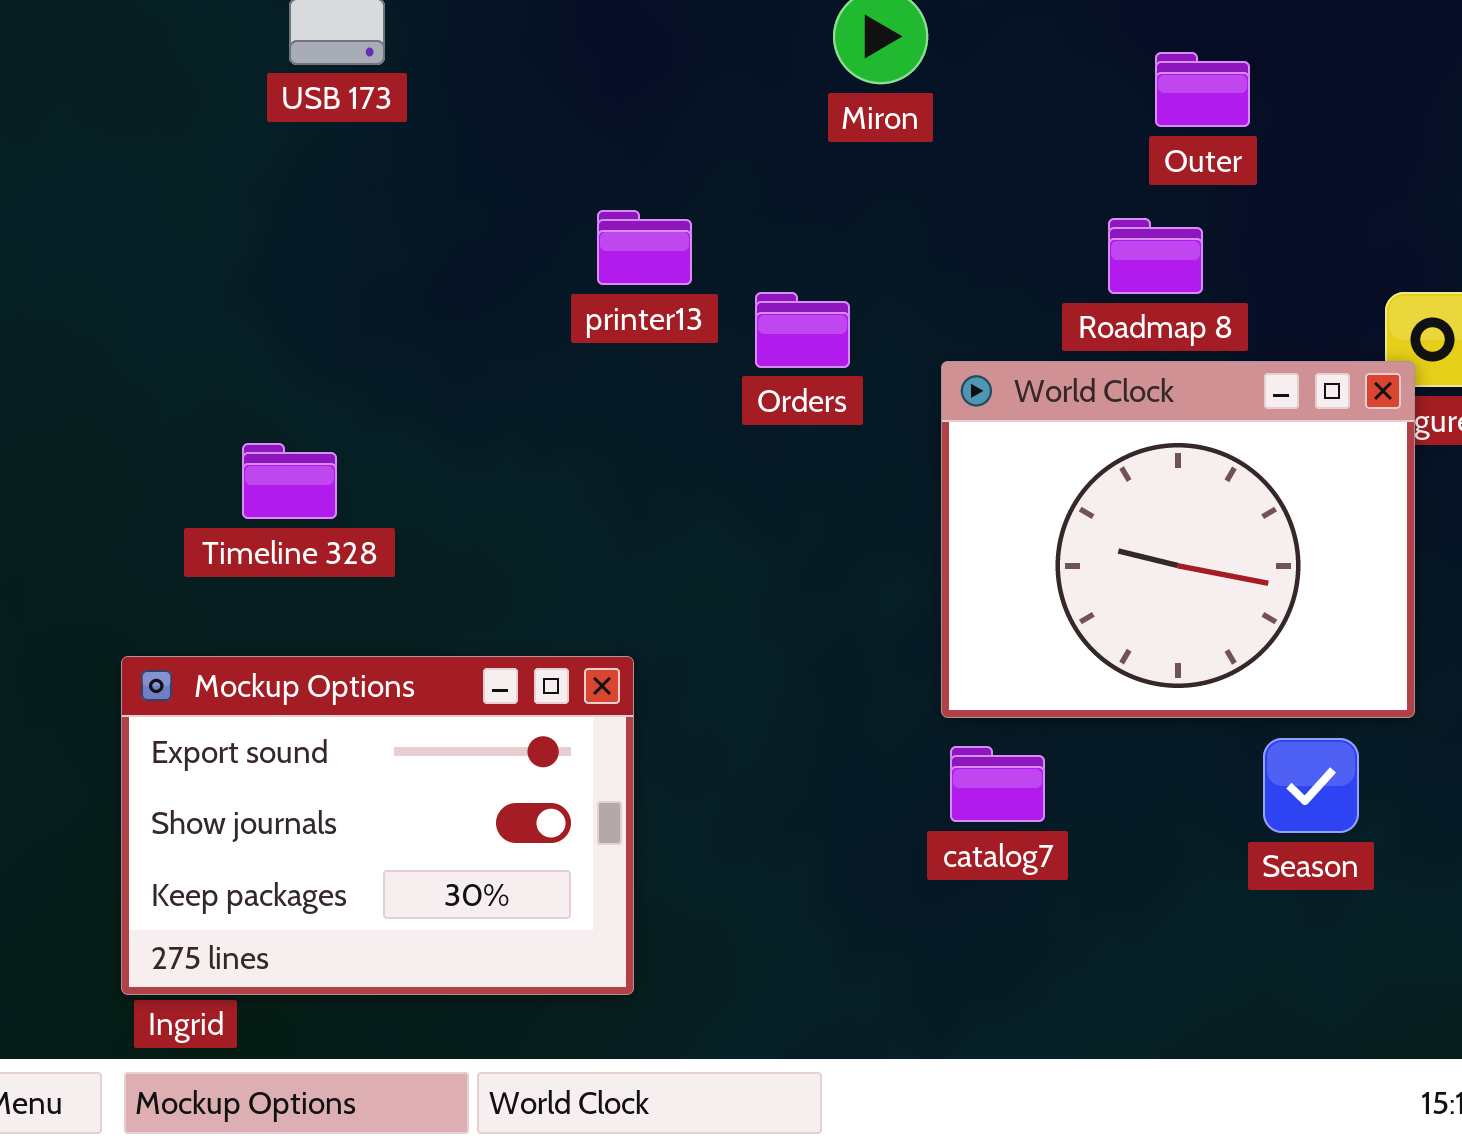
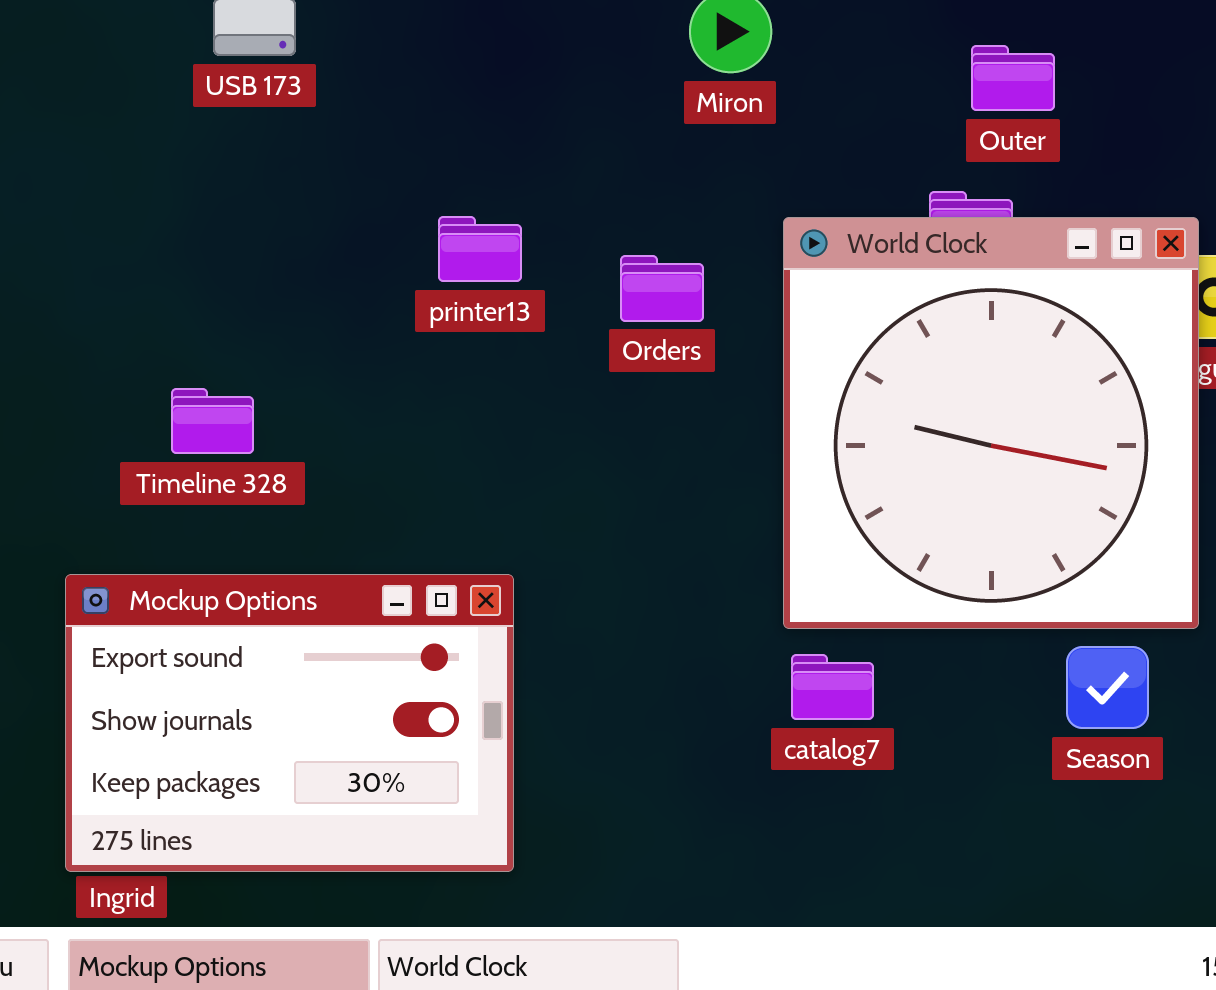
printer13: [597,210,692,285] -> [438,216,522,282], moved
World Clock: [941,361,1415,718] -> [783,217,1199,629], resized

